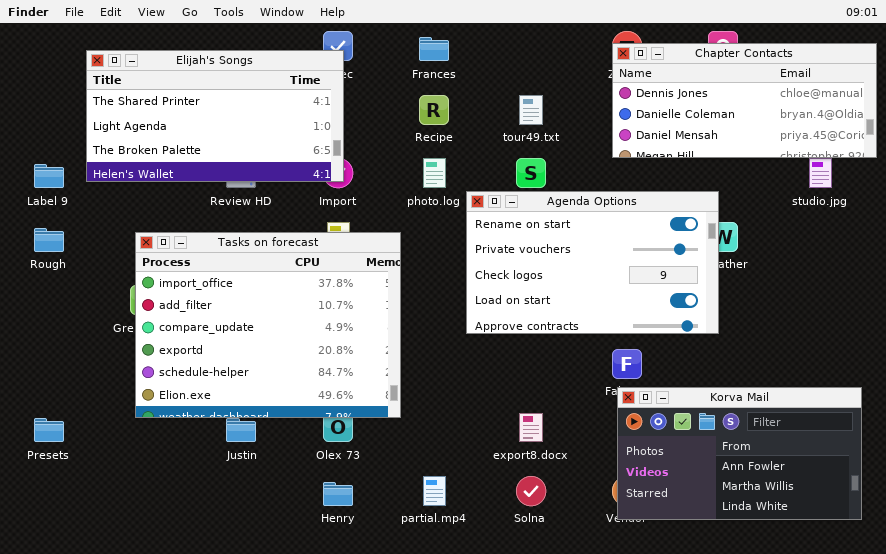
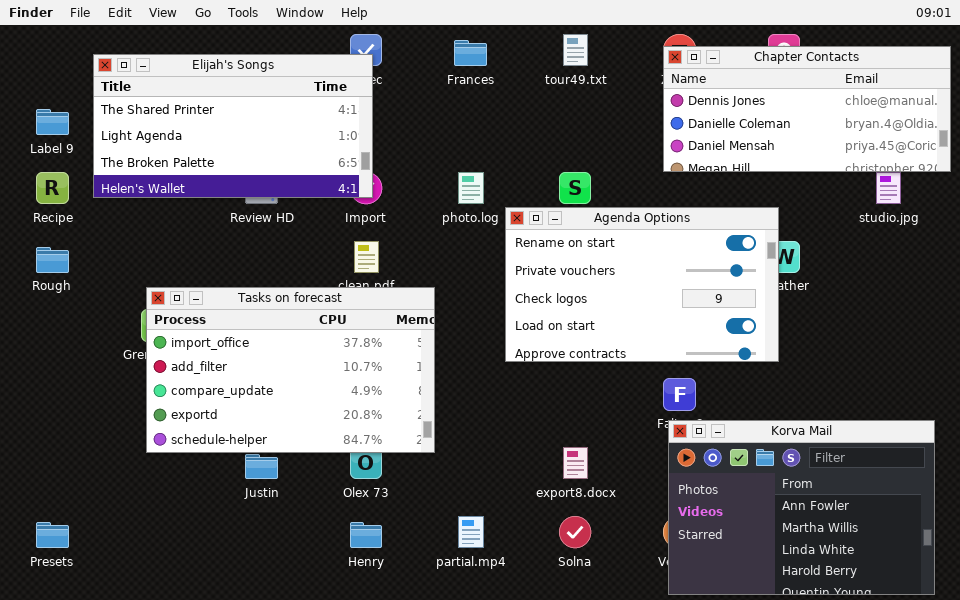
Recipe: [419,95,449,125] -> [36,172,69,204], moved
tour49.txt: [519,95,543,125] -> [563,34,588,66], moved
Label 9: [34,164,64,188] -> [36,109,69,135], moved
Tasks on forecast: [135,232,401,418] -> [146,287,435,453], resized
Korva Mail: [617,387,862,520] -> [668,420,935,595], resized
Presets: [34,418,64,442] -> [36,522,69,548], moved

